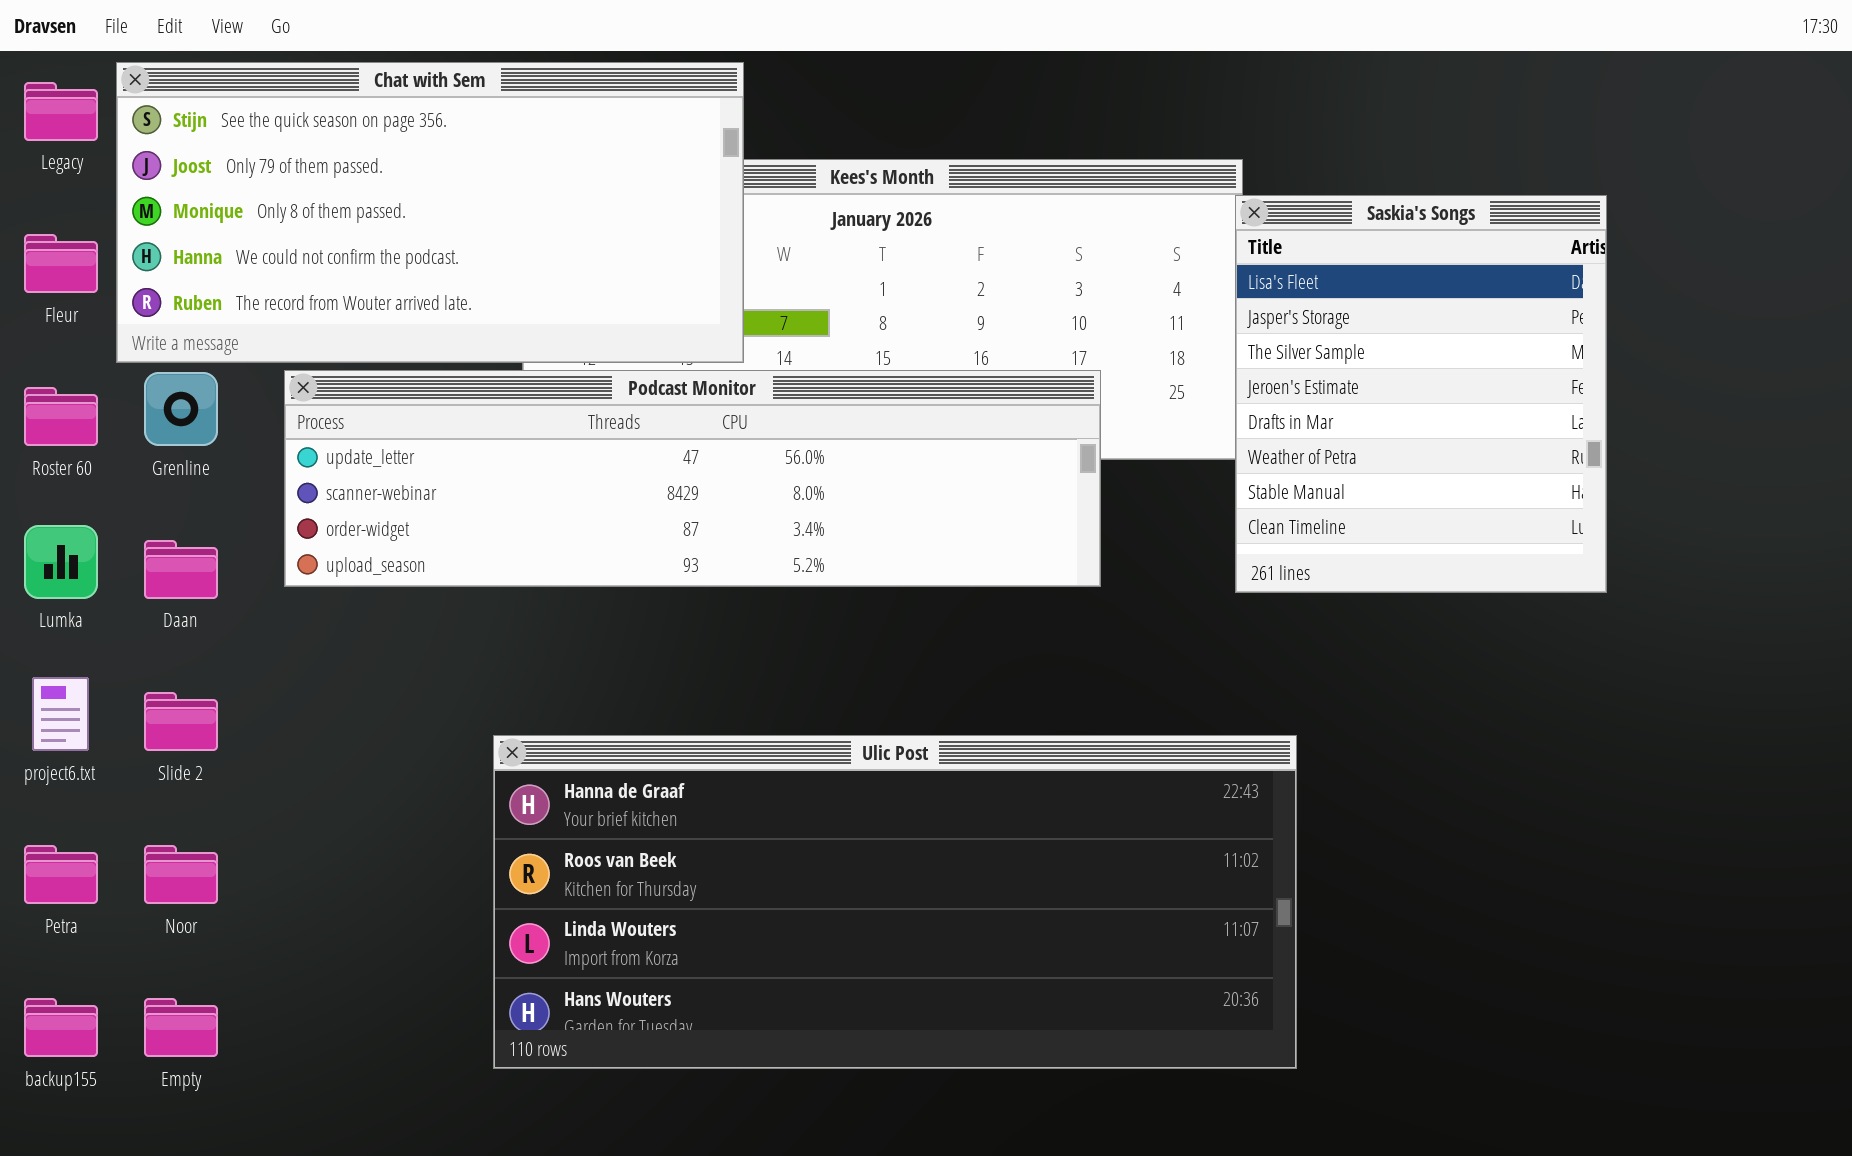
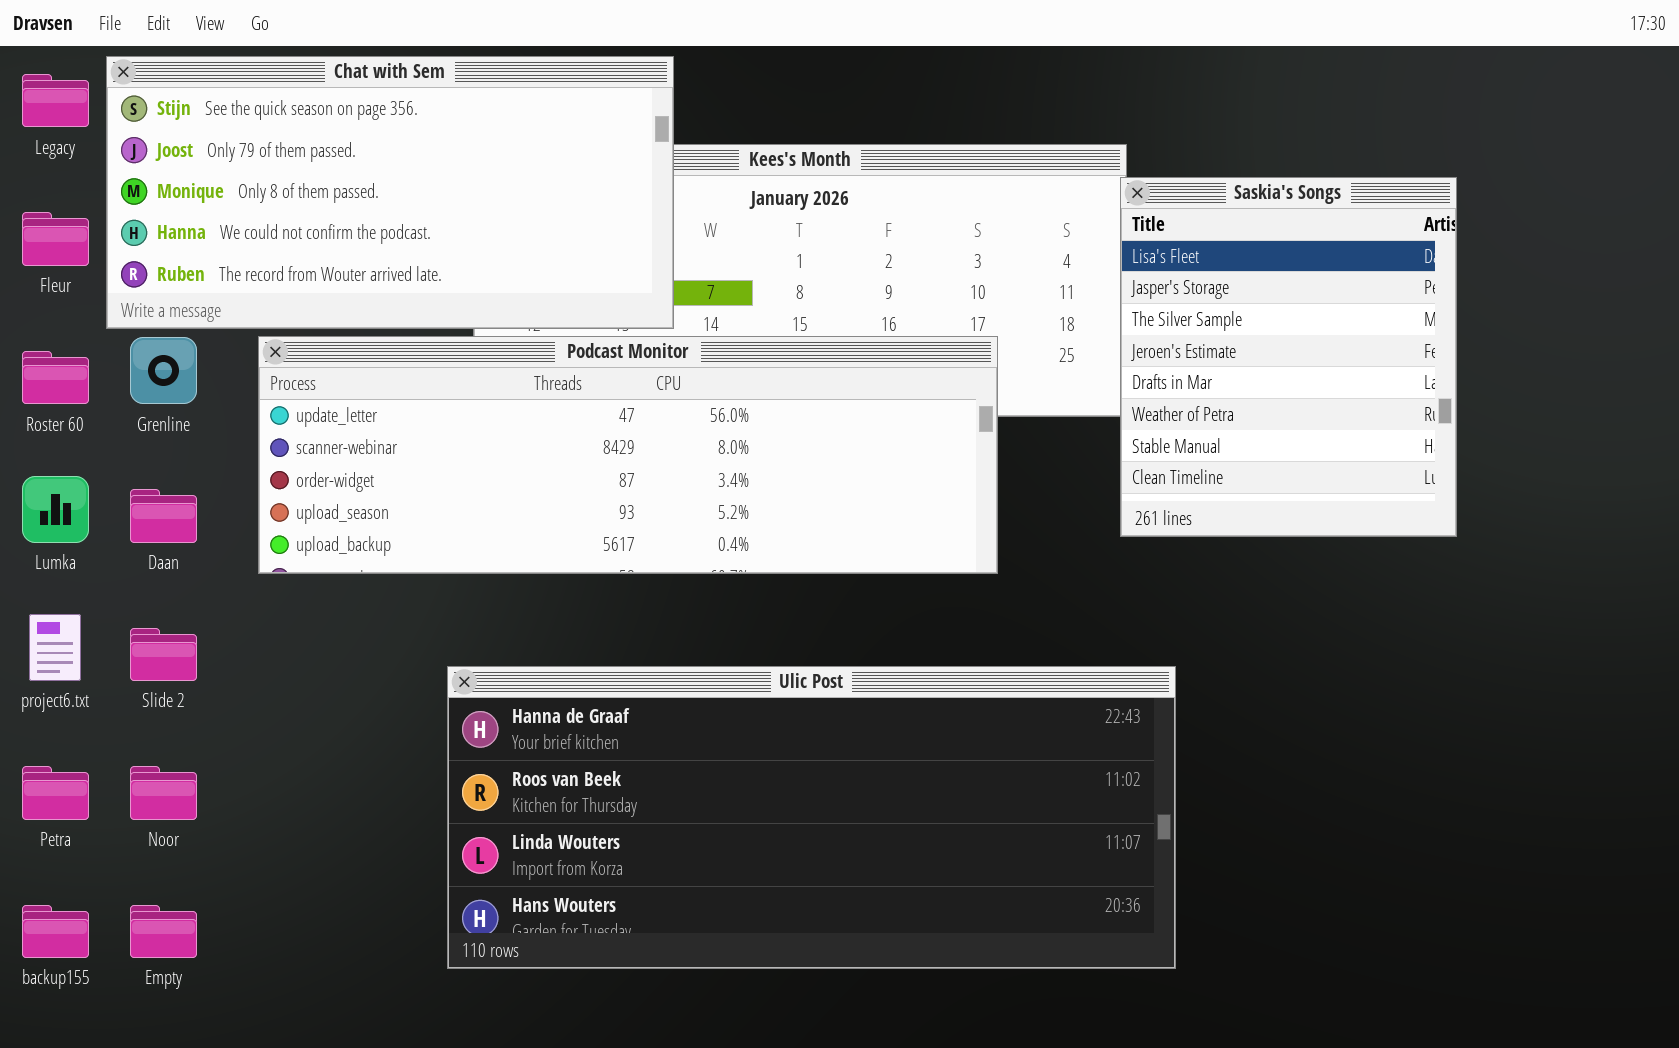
Podcast Monitor: [284,370,1101,587] -> [258,336,998,574], resized

